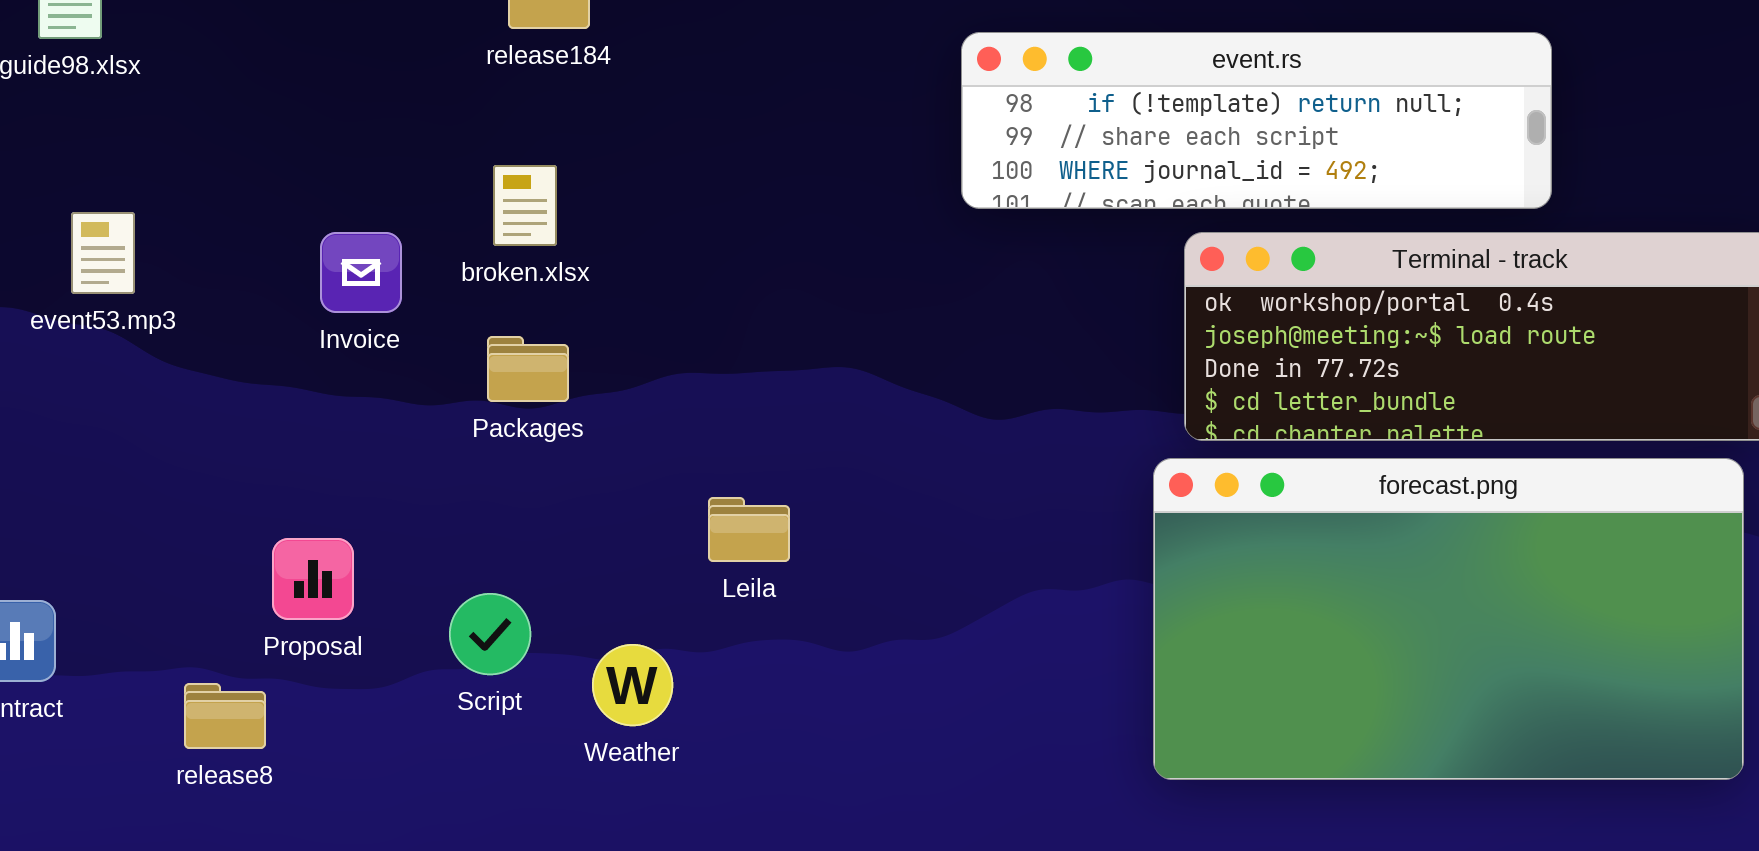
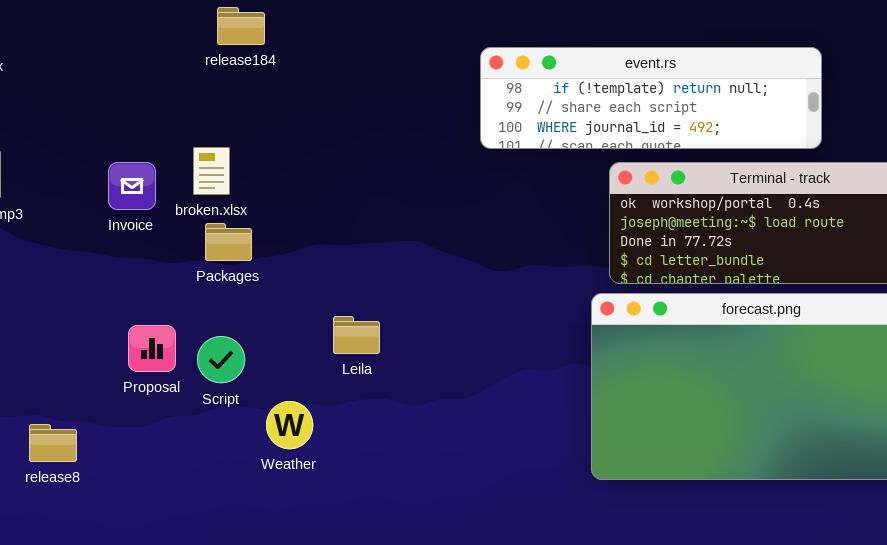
broken.xlsx: [493,165,557,246] -> [193,147,230,195], moved
Proposal: [272,538,354,620] -> [128,325,176,372], moved
Script: [449,593,531,675] -> [197,336,245,383], moved

